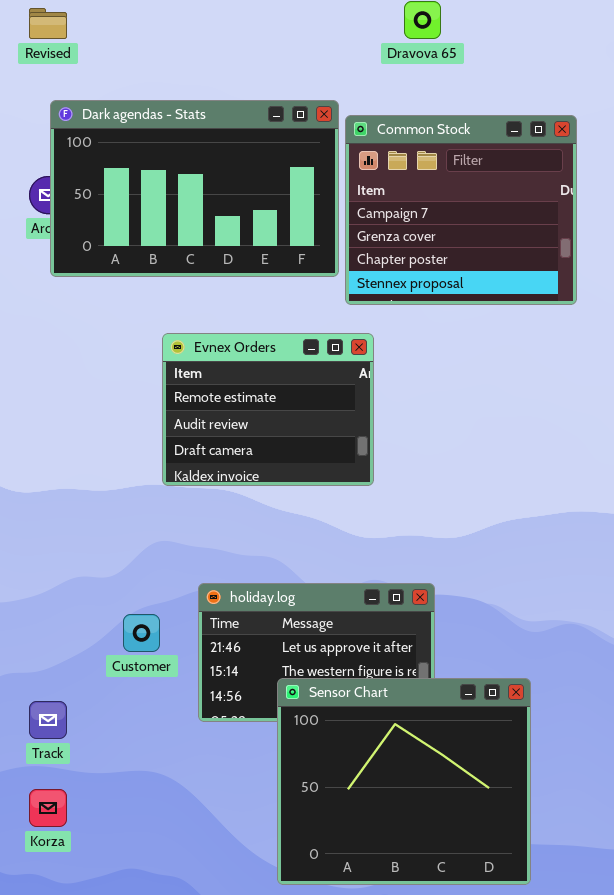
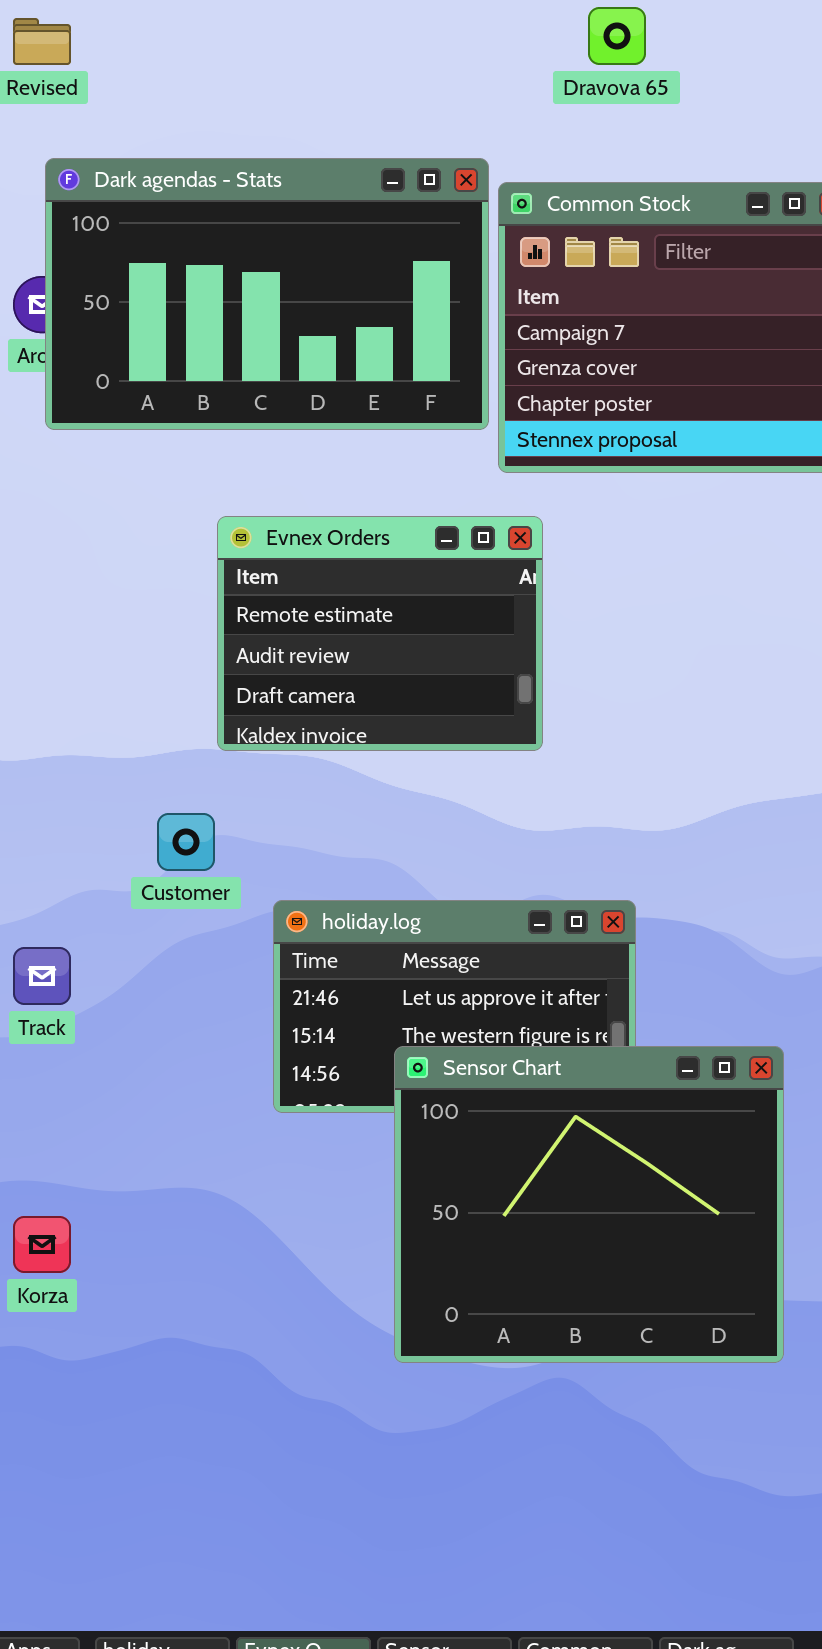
Customer: [123,614,160,652] -> [157,813,215,871], moved
Track: [29,701,67,739] -> [13,947,71,1005], moved

